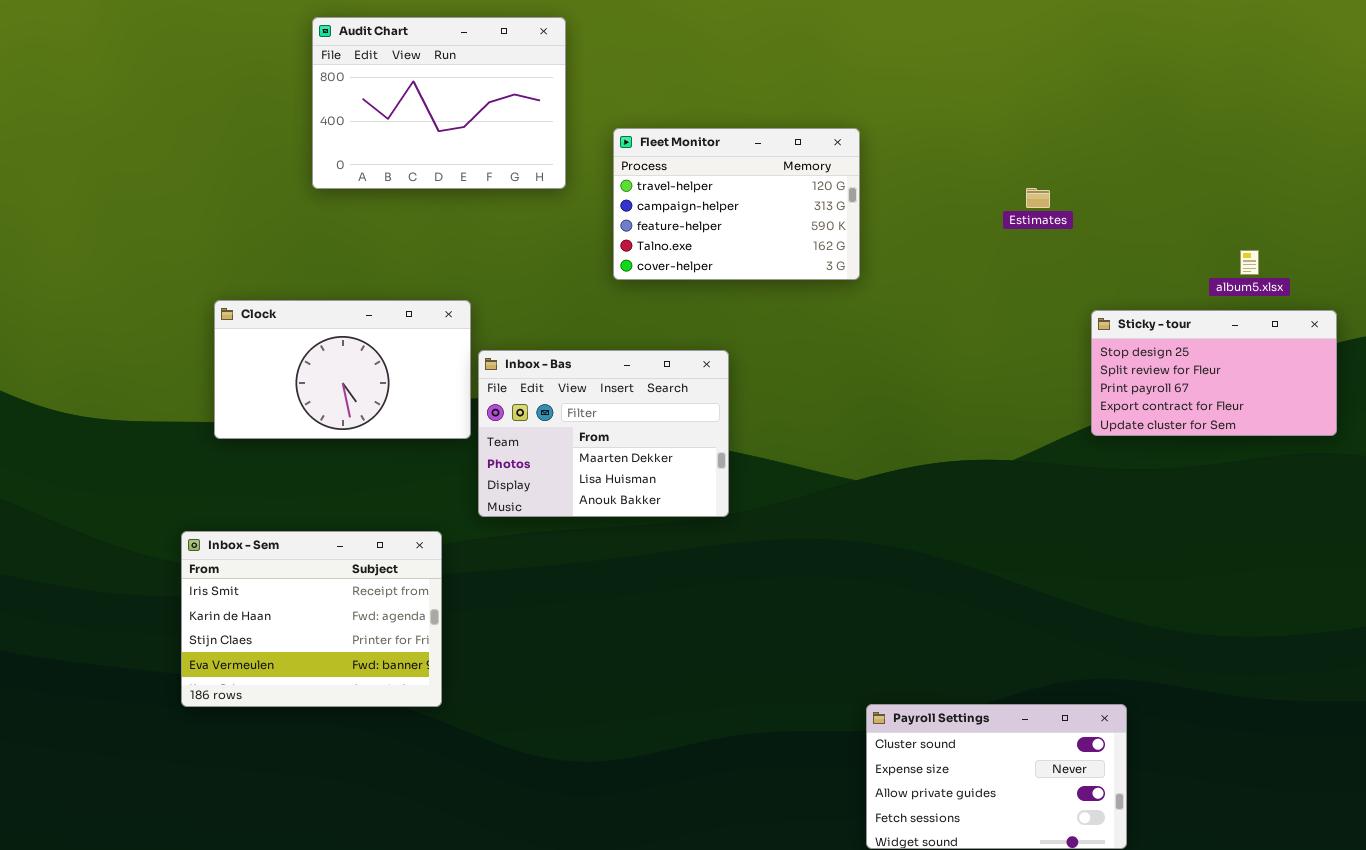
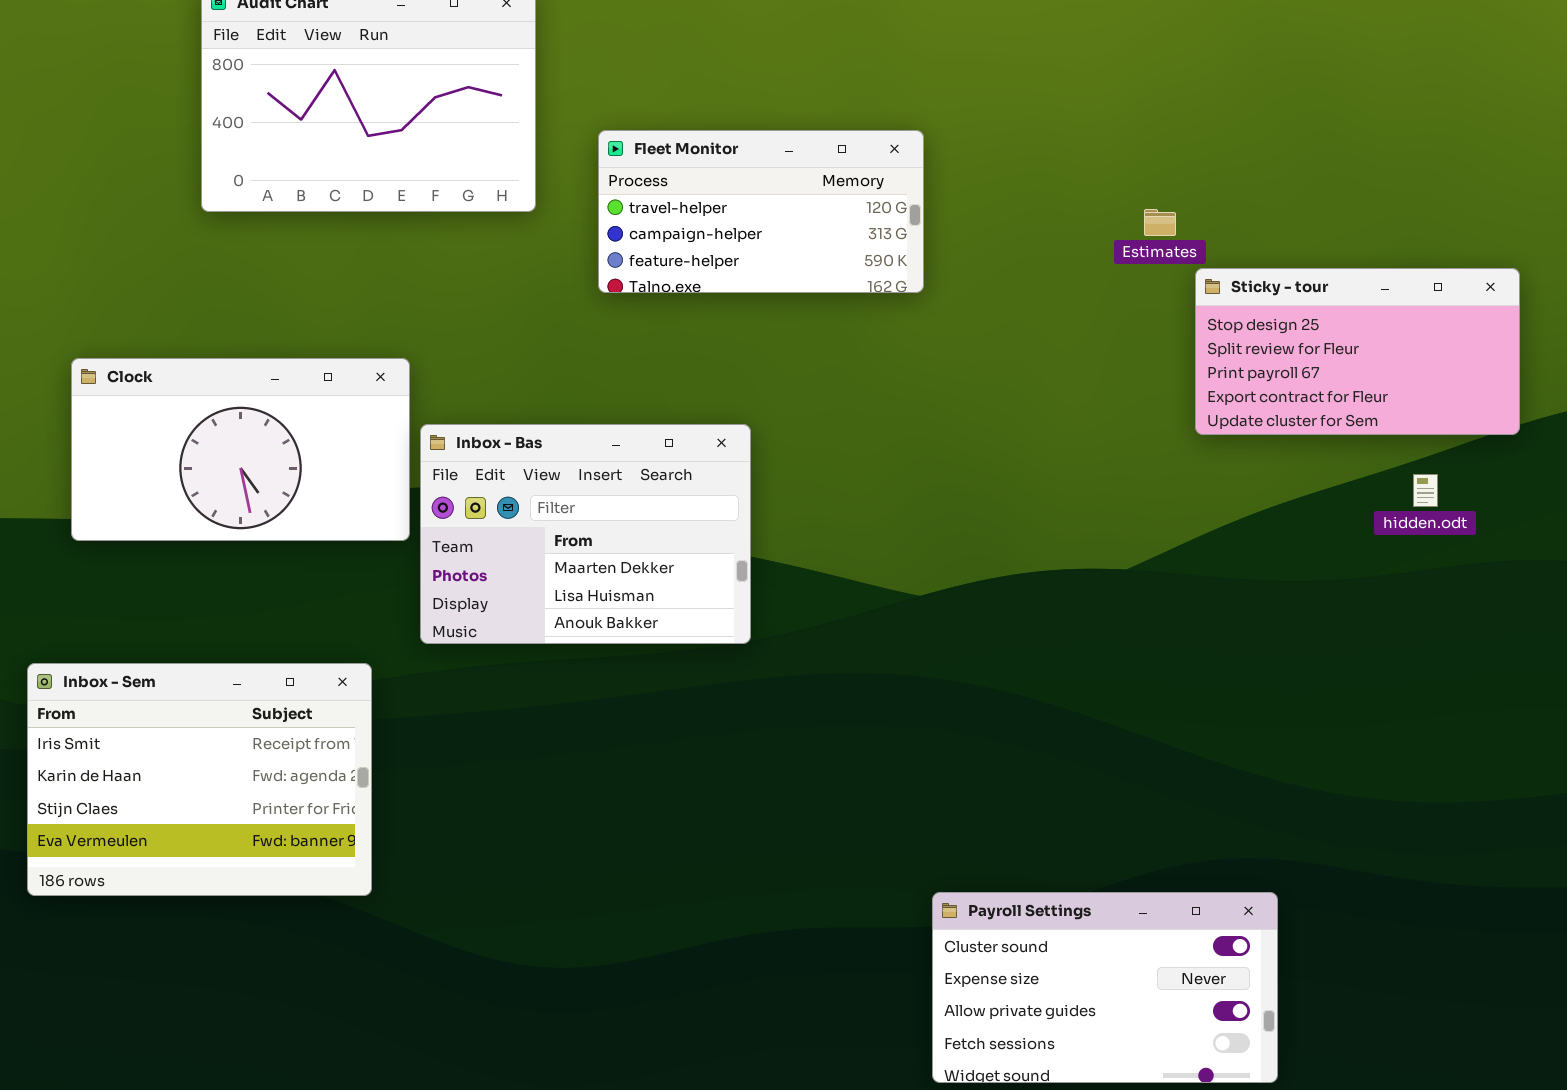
Fleet Monitor: [613,128,860,280] -> [598,130,924,293], resized
Sticky - tour: [1091,310,1337,436] -> [1195,268,1520,435], moved

